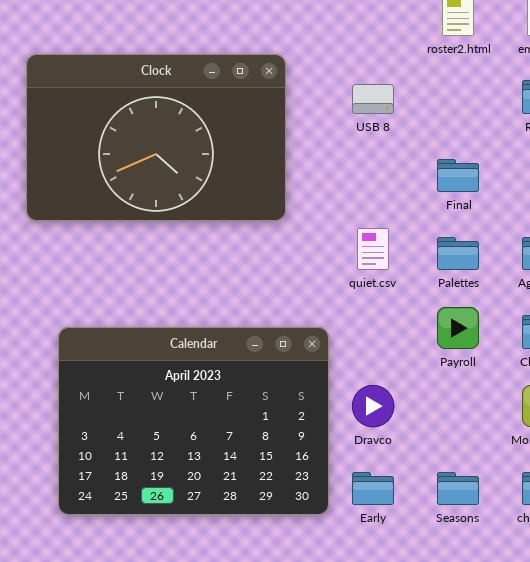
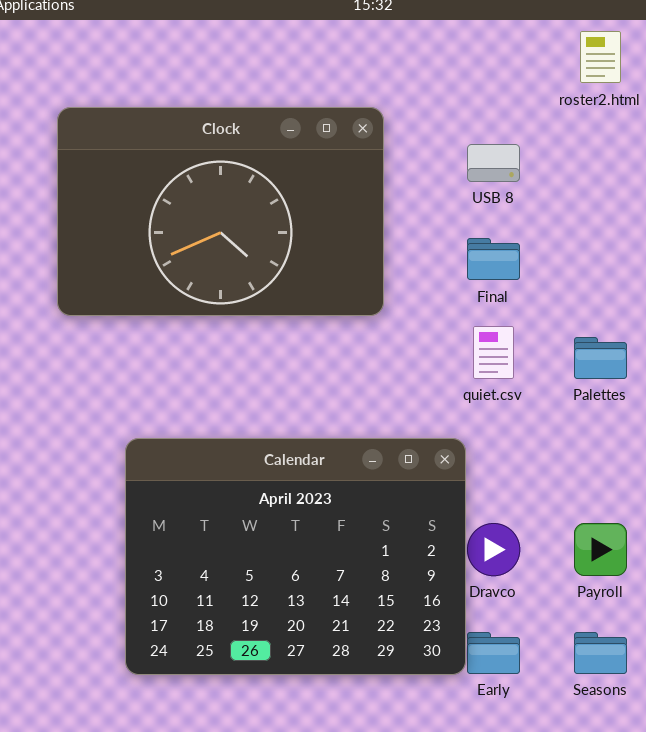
Final: [437,159,479,192] -> [467,238,520,280], moved
Payroll: [437,307,479,349] -> [574,523,627,576], moved
Calendar: [58,327,329,515] -> [125,438,466,675], moved

